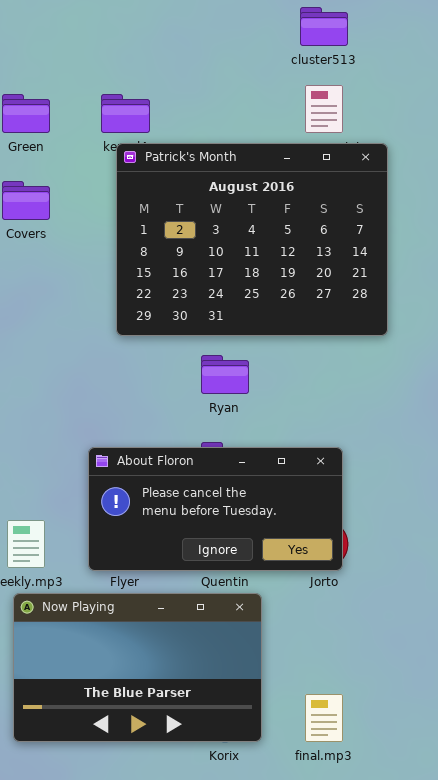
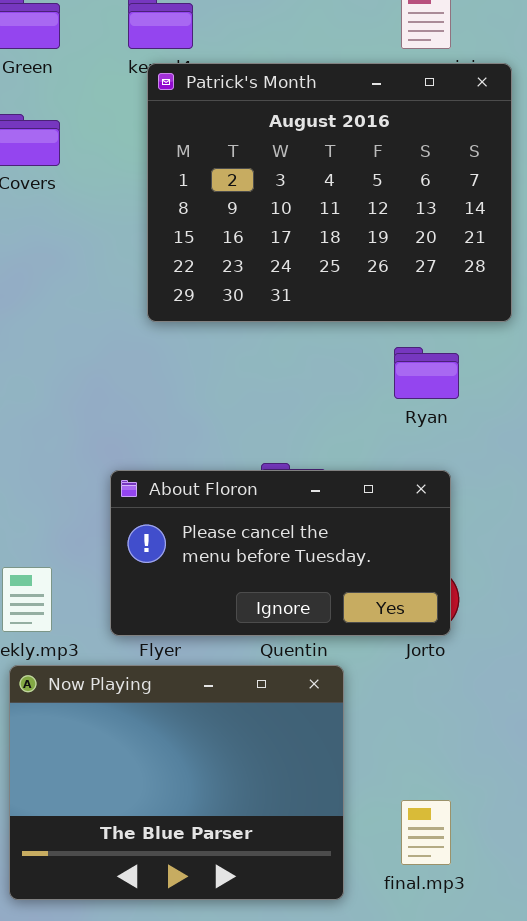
Ryan: [201,355,249,394] -> [394,347,459,399], moved
Now Playing: [13,593,262,742] -> [9,665,344,900], resized

